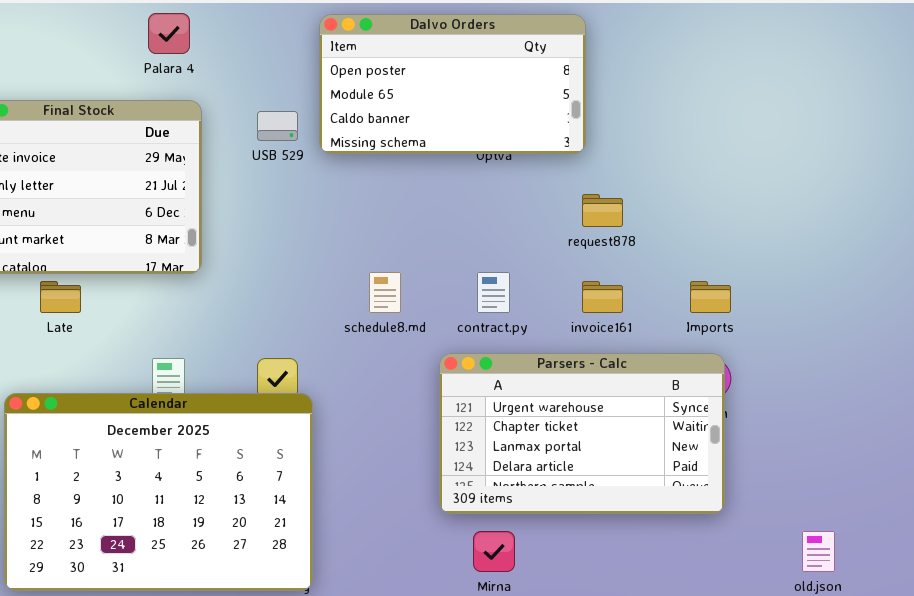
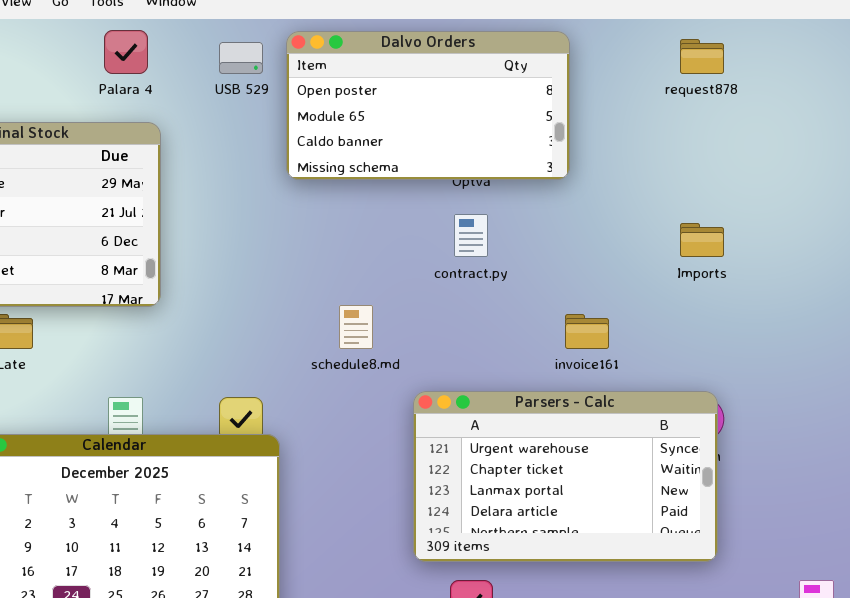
USB 529: [257,111,298,141] -> [219,42,263,74], moved
request878: [582,194,623,227] -> [680,39,724,74], moved
contract.py: [477,272,510,313] -> [454,214,488,257], moved
Imports: [690,281,731,313] -> [680,223,724,257], moved

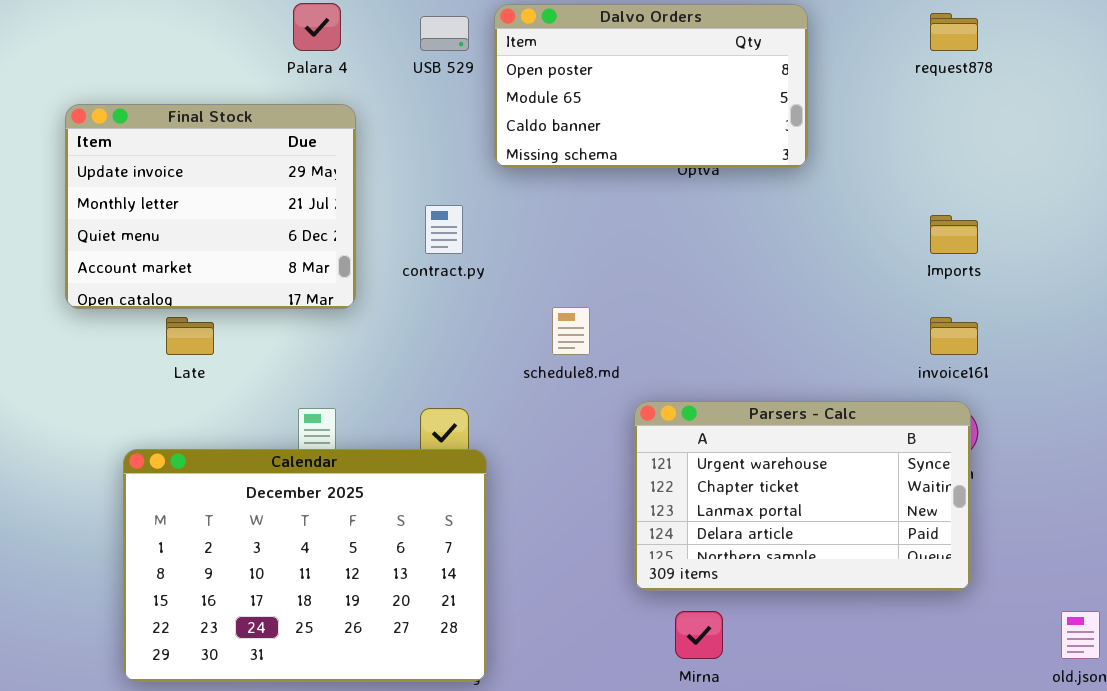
contract.py: [454,214,488,257] -> [425,205,463,254], moved
invoice161: [565,314,609,349] -> [930,317,978,355], moved

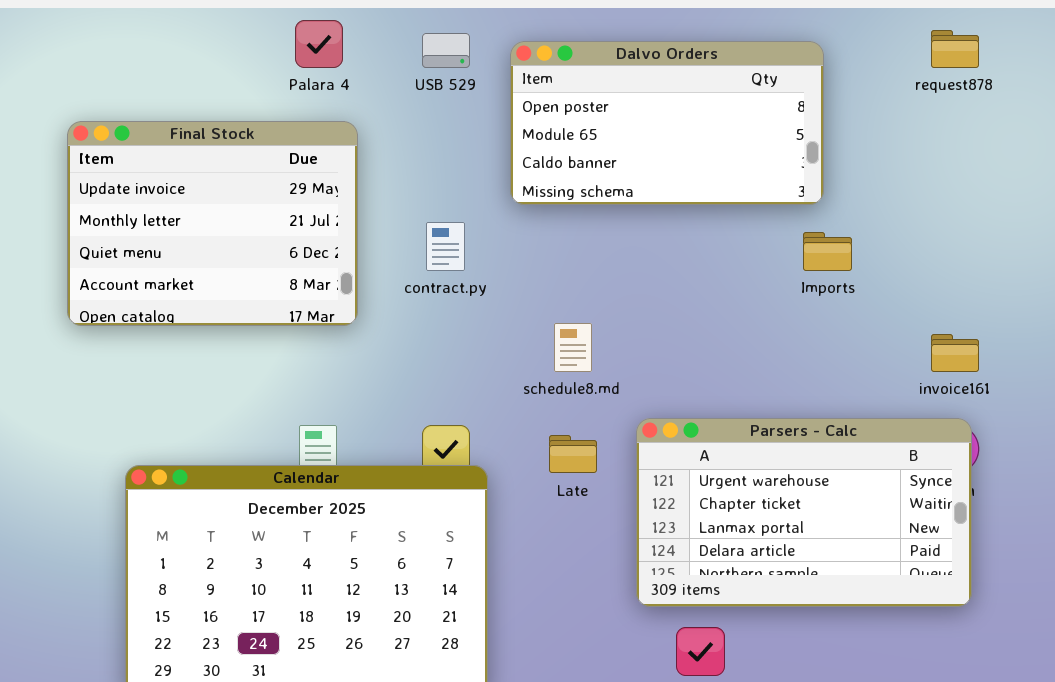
Dalvo Orders: [494,4,808,168] -> [510,41,824,205], moved
Imports: [930,215,978,254] -> [803,232,852,271], moved
Late: [166,317,214,355] -> [549,435,597,473], moved

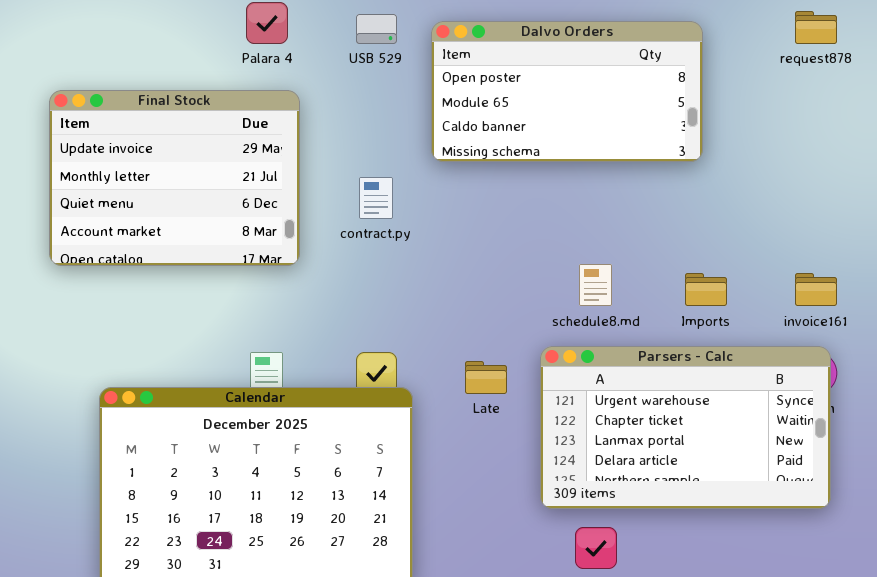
Imports: [803,232,852,271] -> [685,273,727,306], moved
schedule8.md: [554,323,592,372] -> [579,264,612,306], moved

